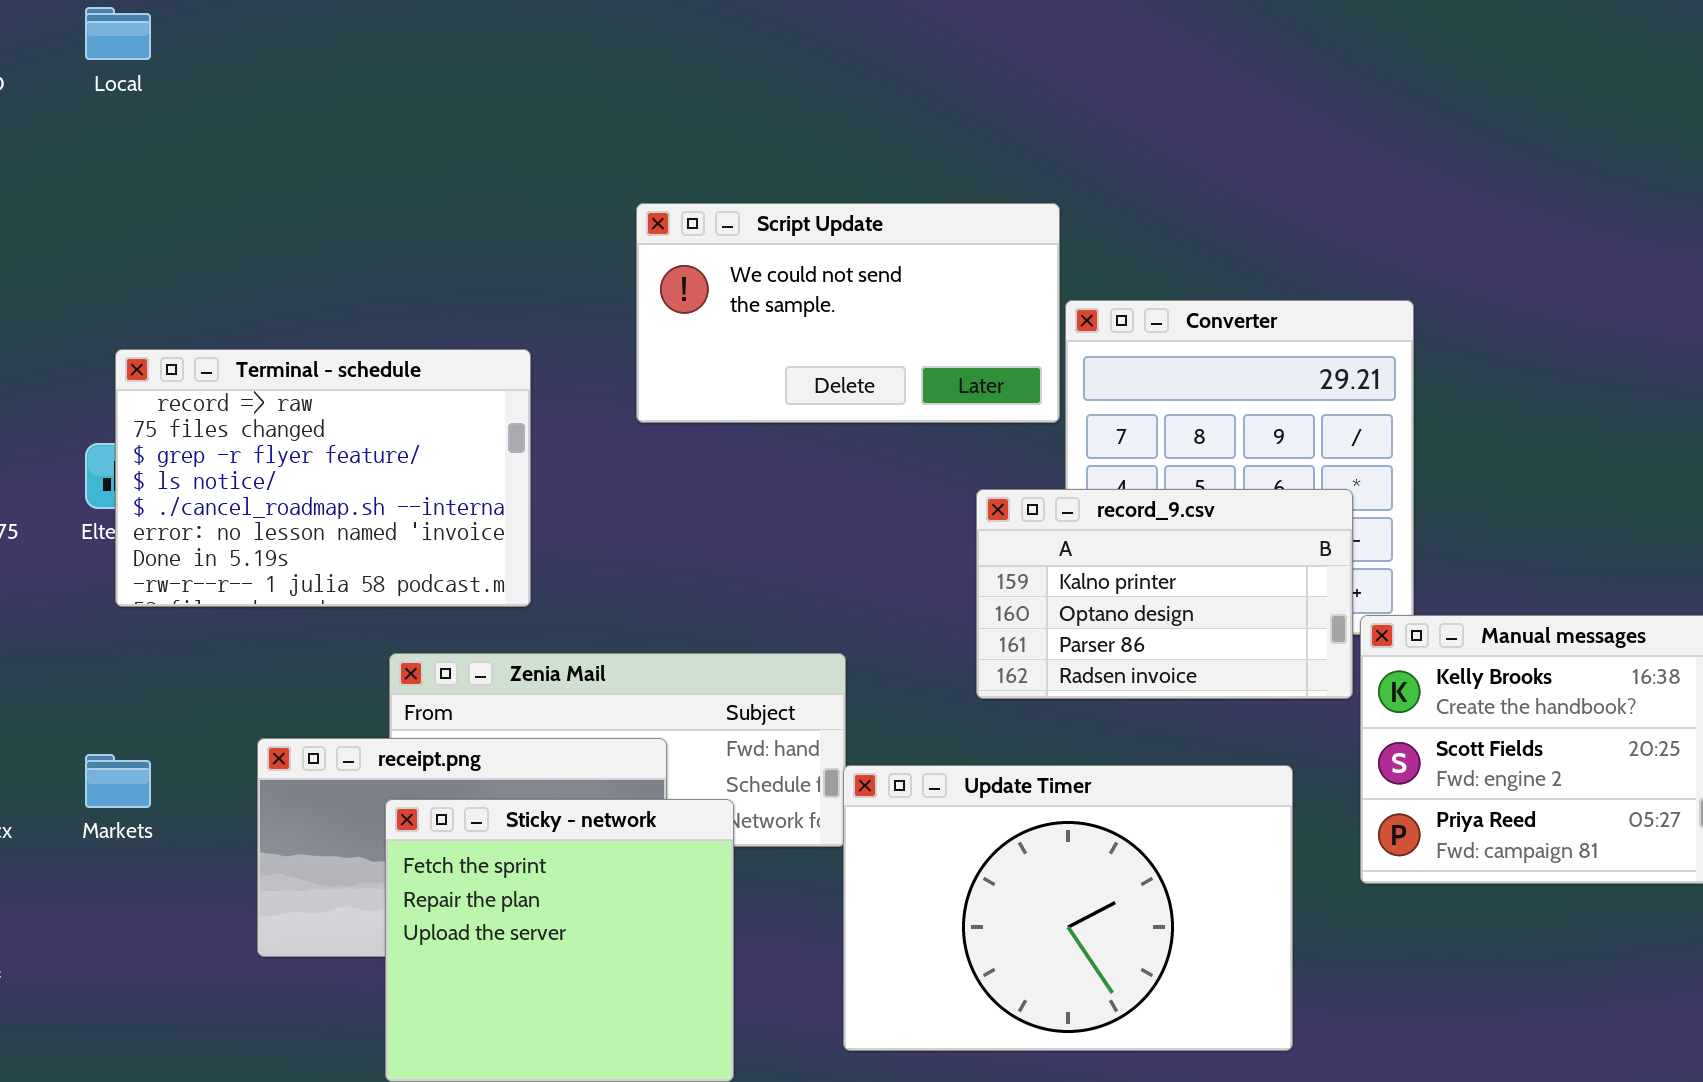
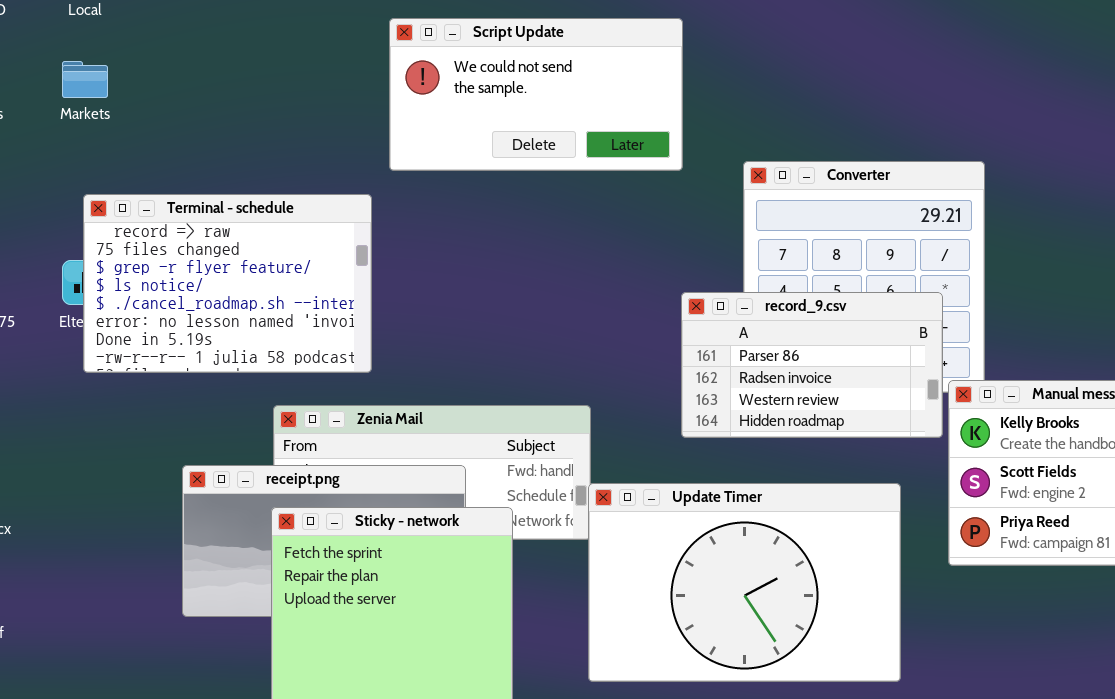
Script Update: [636,203,1060,423] -> [389,18,683,171], moved
record_9.csv: [976,489,1353,699] -> [681,292,943,438], scrolled down 2 rows
Markets: [85,754,151,808] -> [62,61,108,98], moved

